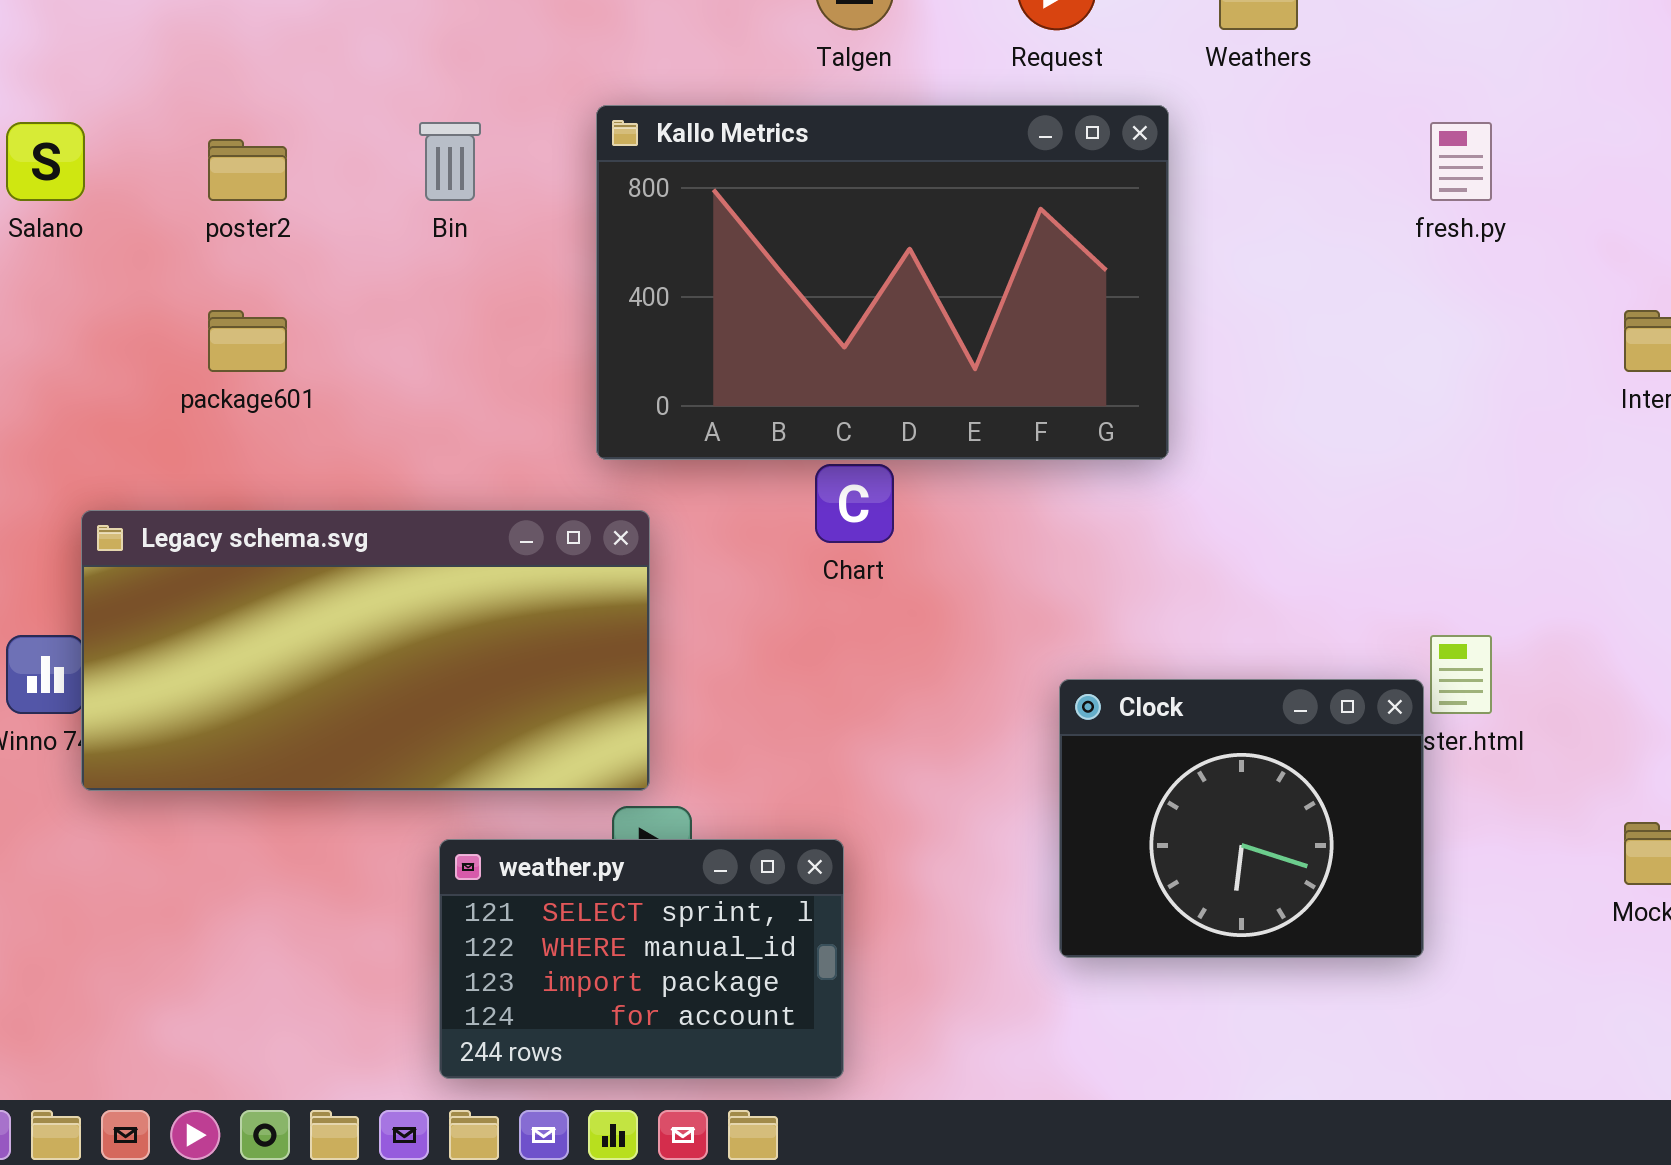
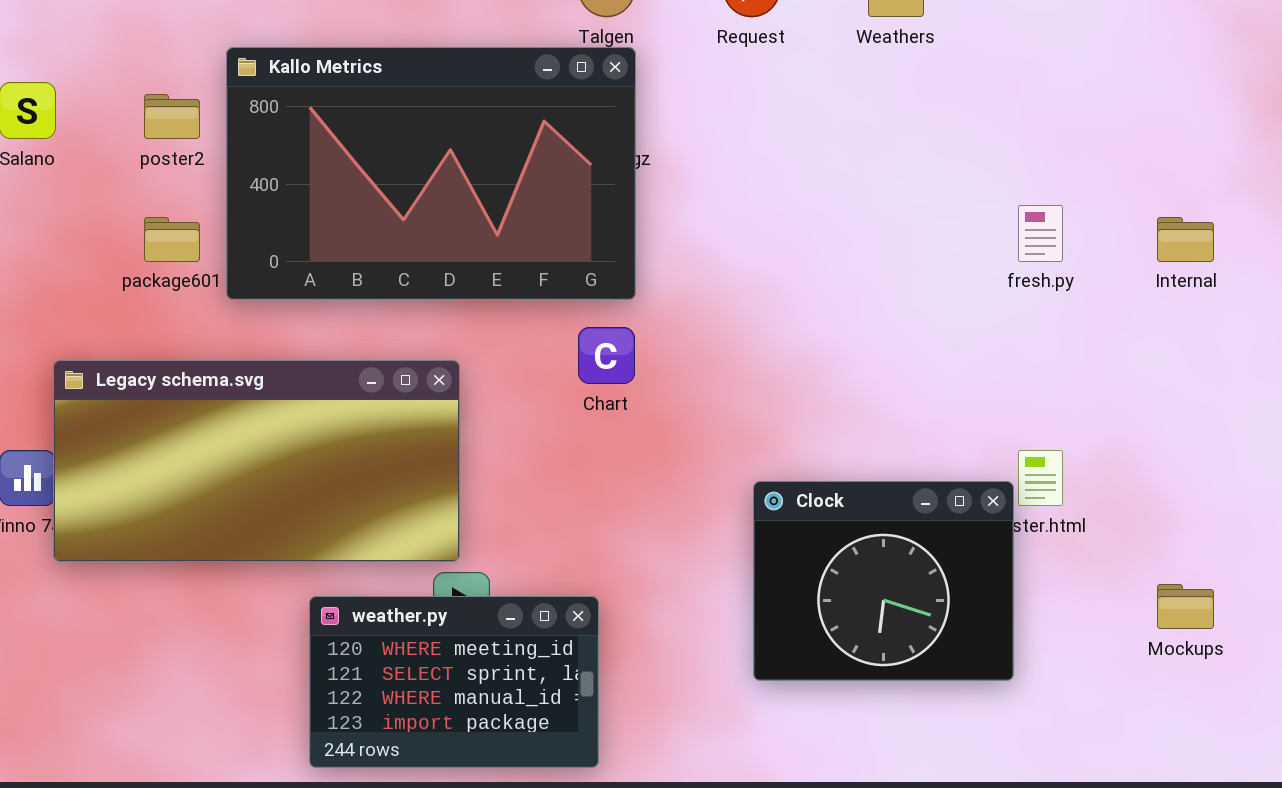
Kallo Metrics: [596,105,1169,460] -> [226,47,636,300], moved
fresh.py: [1430,122,1492,201] -> [1018,205,1063,262], moved
weather.py: [439,839,844,1079] -> [309,596,599,768], scrolled up 1 row

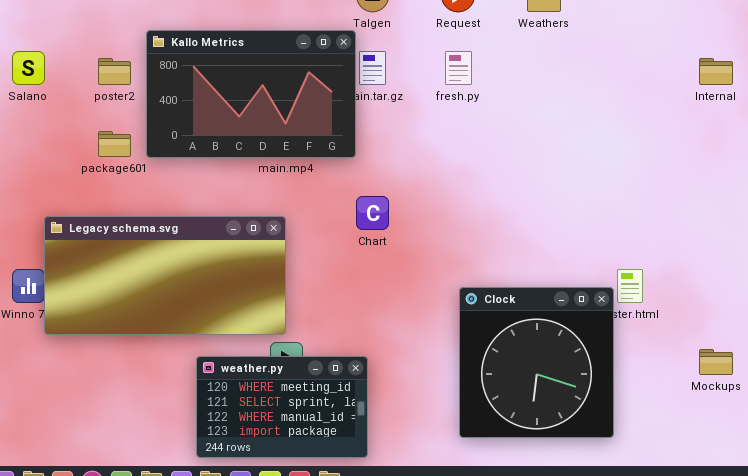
Kallo Metrics: [226,47,636,300] -> [146,30,356,158], resized
fresh.py: [1018,205,1063,262] -> [445,51,472,85], moved
Internal: [1157,217,1214,262] -> [699,58,733,85], moved
Clock: [753,481,1014,681] -> [459,287,614,438], resized

